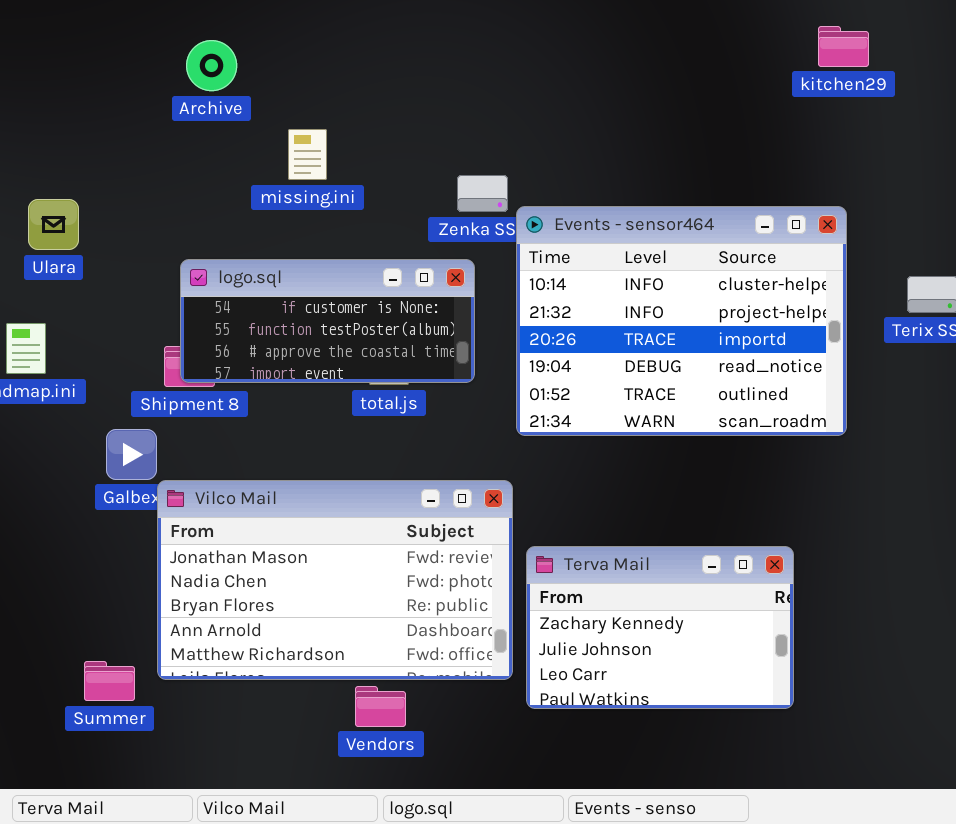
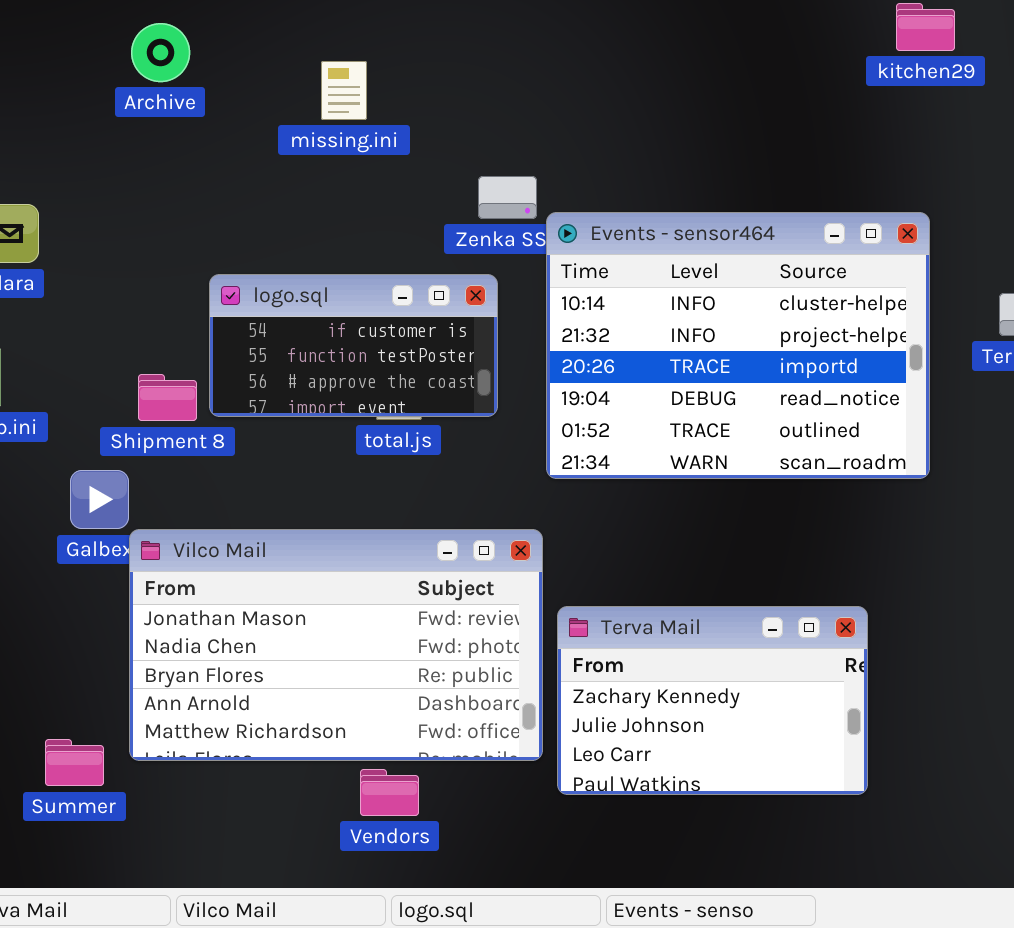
Archive: [186,40,237,91] -> [131,23,190,82], moved
missing.ini: [288,129,327,180] -> [321,61,367,120], moved
logo.sql: [180,259,475,383] -> [209,274,498,417], resized

